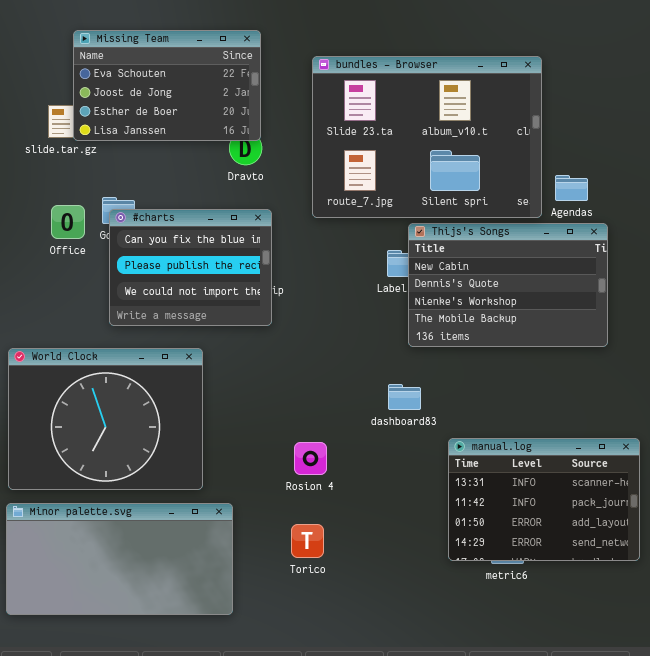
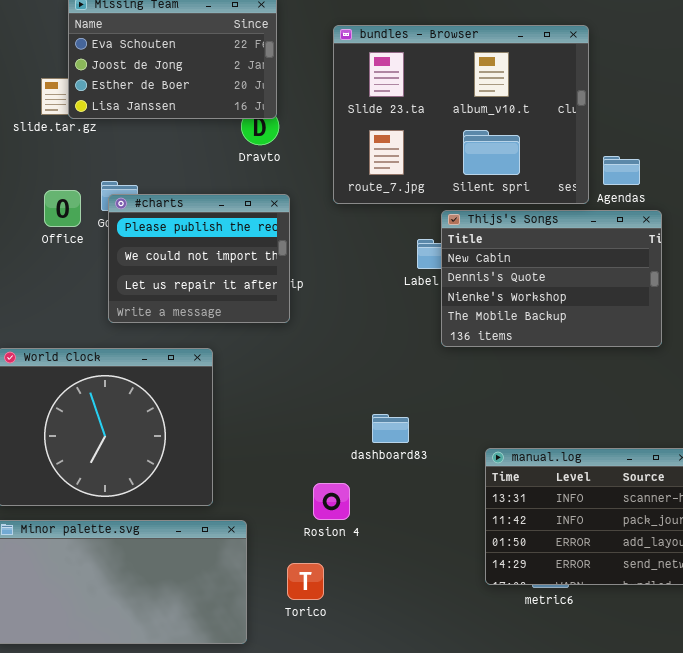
#charts: [109,209,272,326] -> [108,194,290,323], scrolled down 1 row
dashboard83: [388,384,421,410] -> [372,414,409,443], moved
Rosion 4: [294,442,327,475] -> [313,483,350,520], moved
Torico: [291,524,324,558] -> [287,563,324,600], moved

